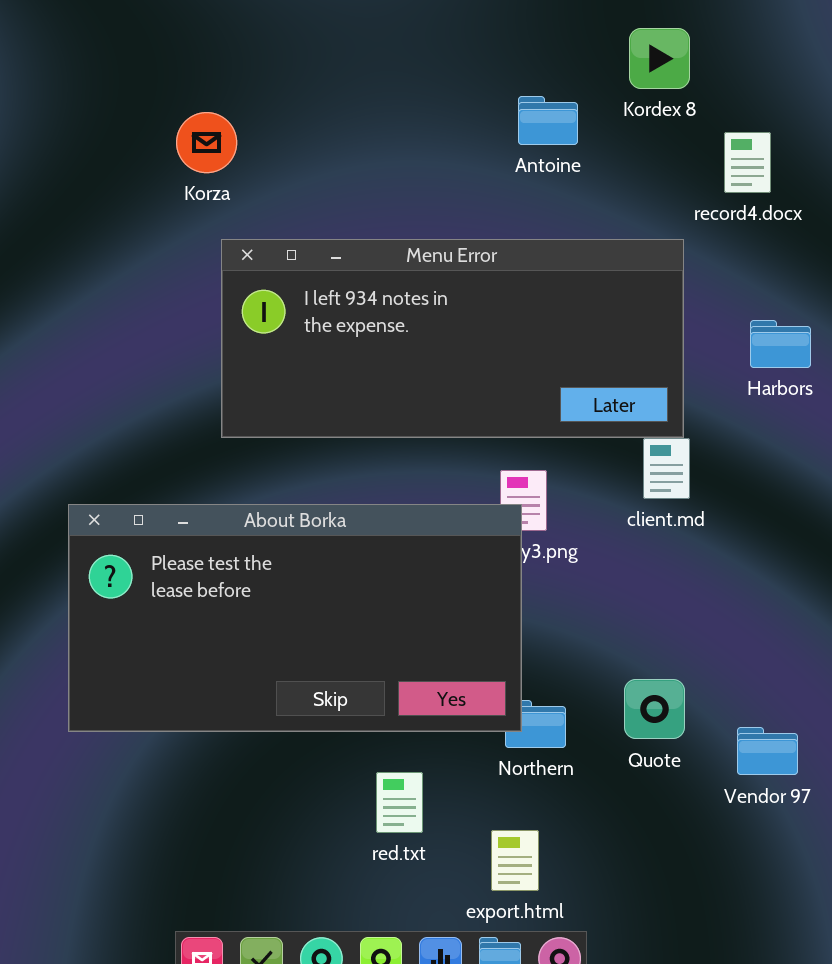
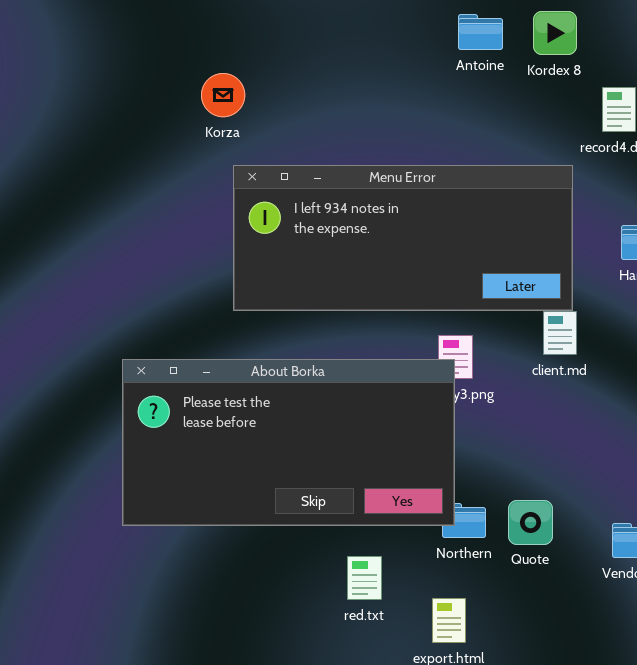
Antoine: [518,96,578,145] -> [458,14,503,50], moved
Quote: [624,679,685,739] -> [508,500,553,545], moved

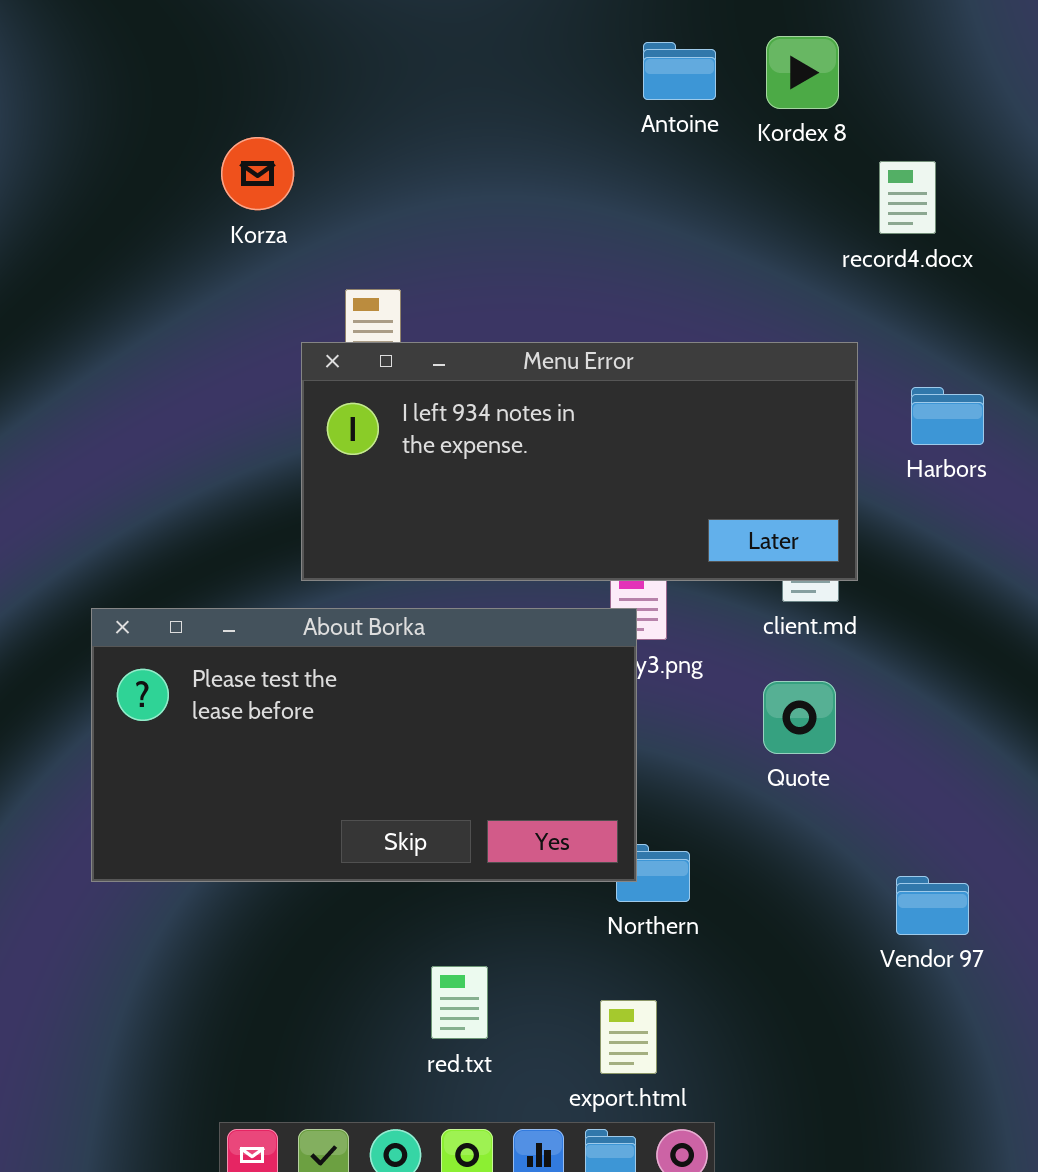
Menu Error: [233,165,573,311] -> [301,342,858,581], moved
Quote: [508,500,553,545] -> [763,681,836,754], moved
red.txt: [347,556,382,600] -> [431,966,488,1039], moved

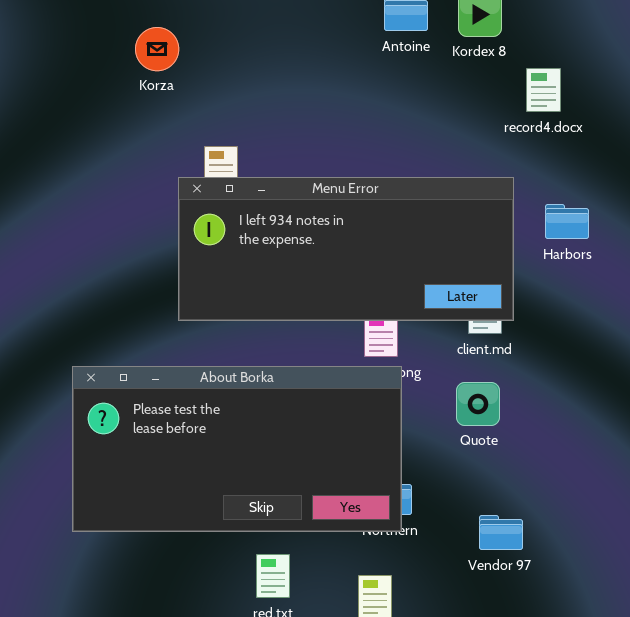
Korza: [221,137,294,210] -> [135,27,179,71], moved
About Borka: [91,608,637,882] -> [72,366,402,532], moved
Vendor 97: [896,876,969,935] -> [479,515,523,550], moved

